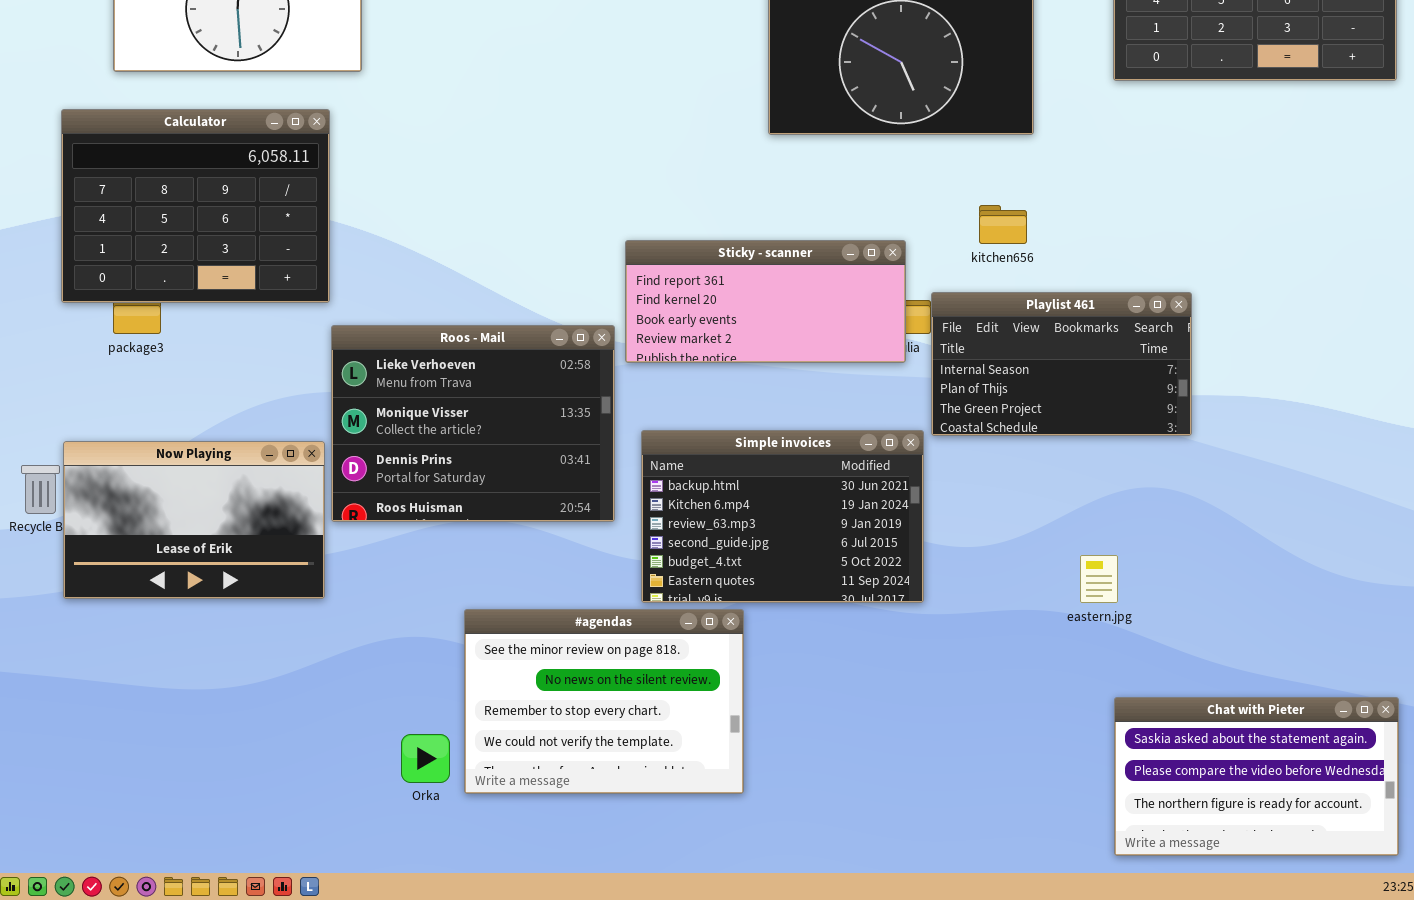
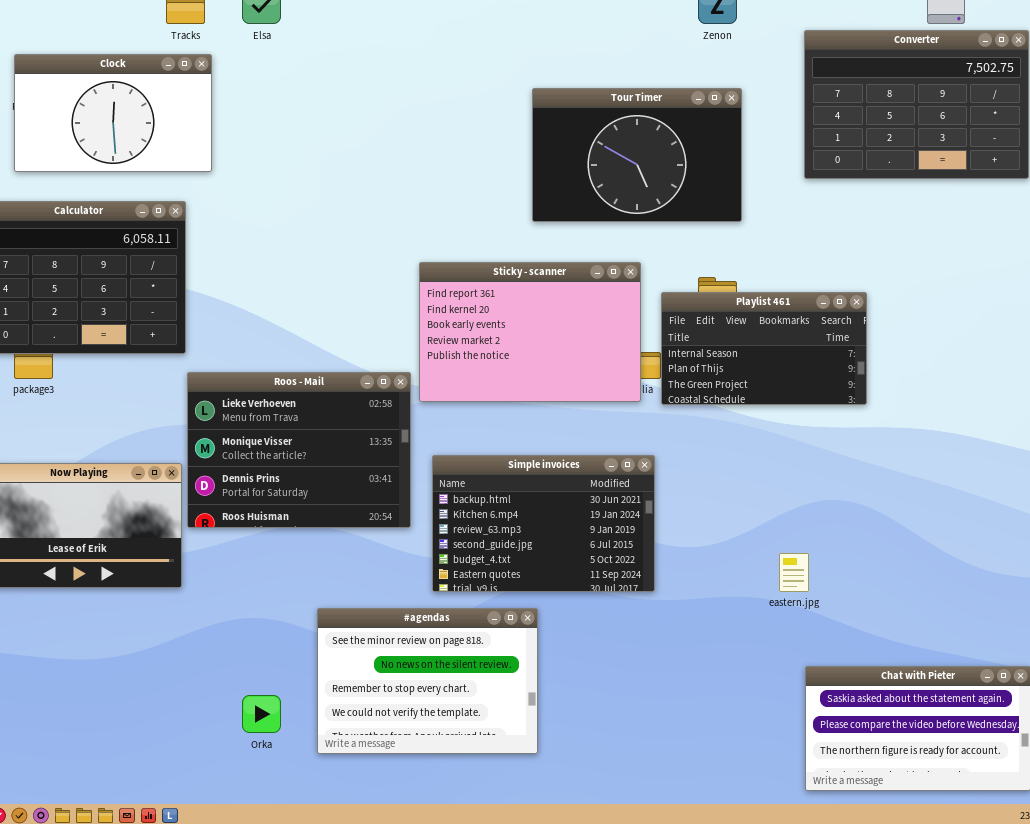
Sticky - scanner: [625,240,906,363] -> [419,262,641,402], resized
Playlist 461: [931,292,1192,436] -> [661,292,867,405], moved
#agendas: [464,609,744,794] -> [317,608,538,754], moved

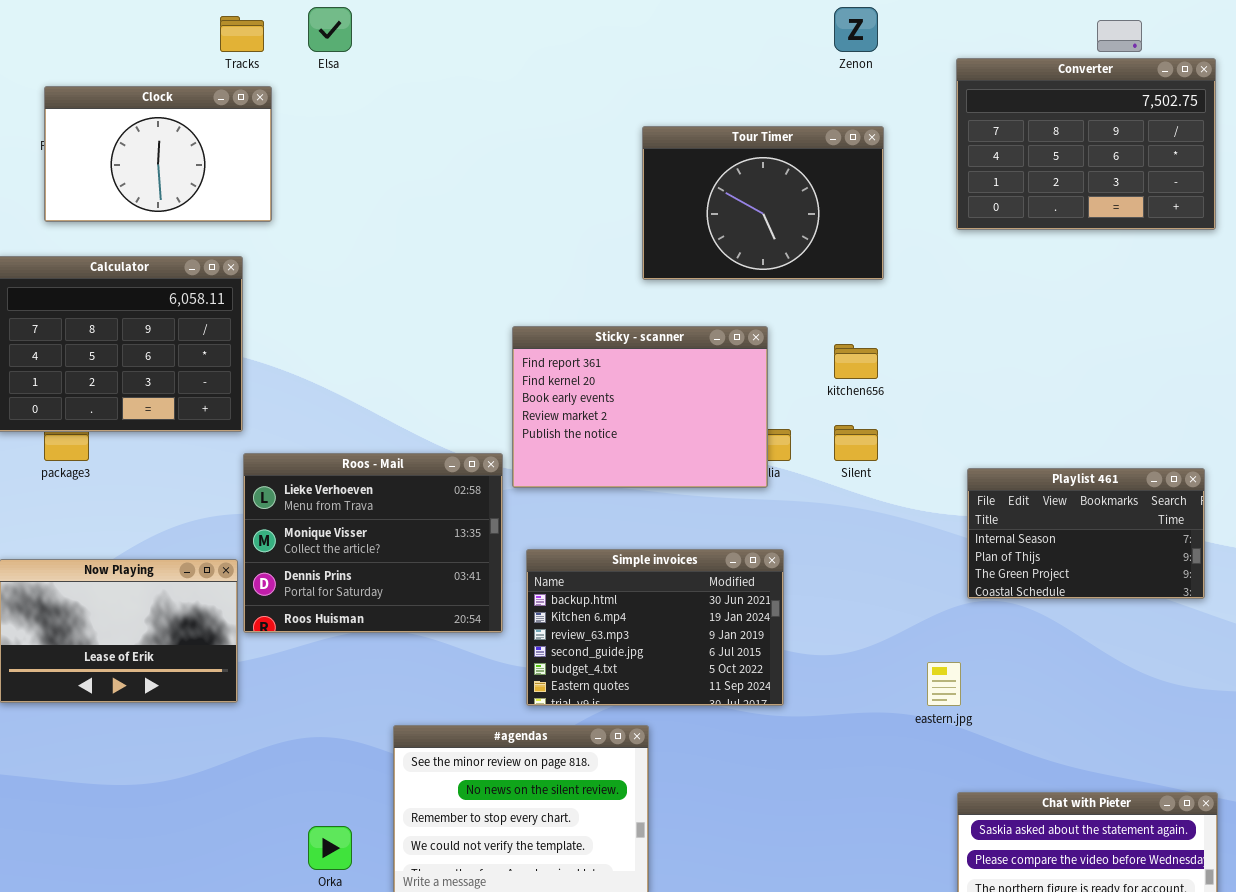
Playlist 461: [661,292,867,405] -> [967,468,1205,599], moved

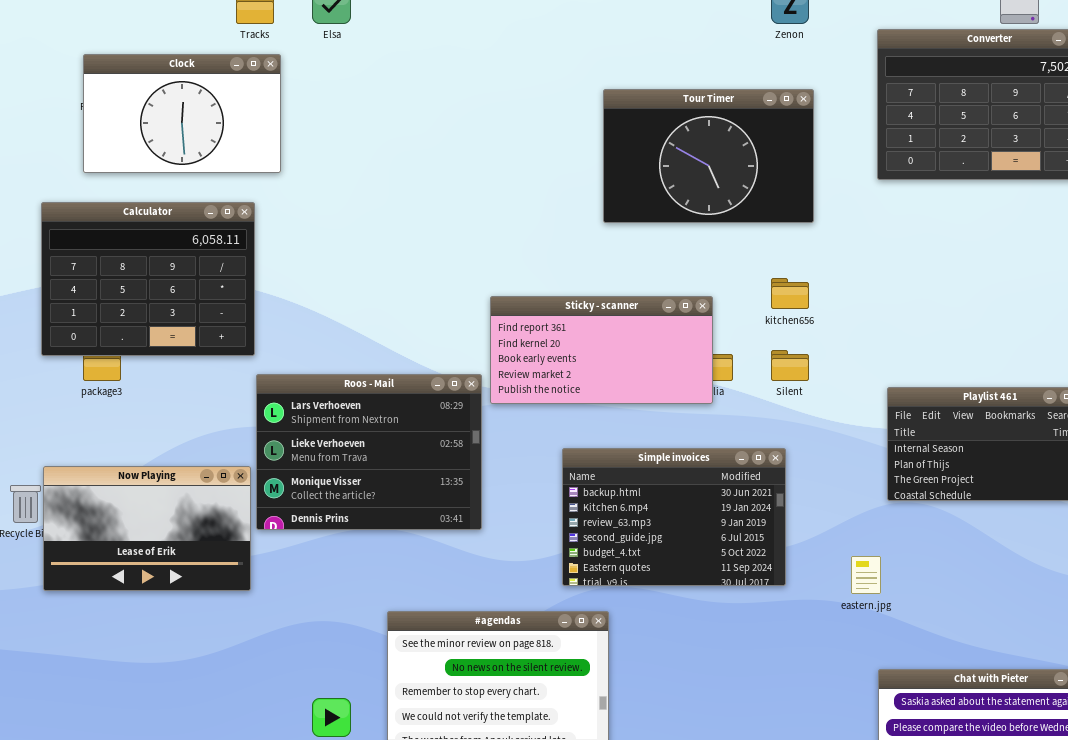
Sticky - scanner: [512,326,768,488] -> [490,296,713,404], resized
Roos - Mail: [243,453,503,633] -> [256,374,482,530], scrolled up 1 row
Simple invoices: [526,549,784,706] -> [562,448,786,586], moved

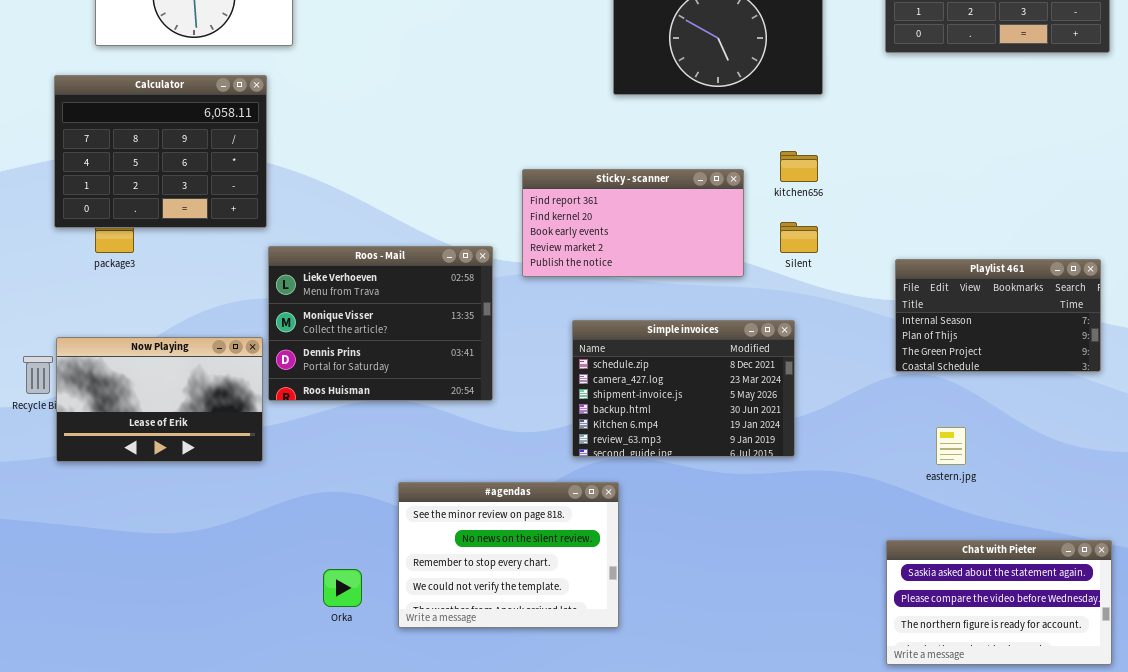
Sticky - scanner: [490,296,713,404] -> [522,169,744,277], moved
Roos - Mail: [256,374,482,530] -> [268,246,493,401], scrolled down 1 row
Simple invoices: [562,448,786,586] -> [572,320,795,457], scrolled up 3 rows
eastern.jpg: [851,556,881,594] -> [936,427,966,465], moved

